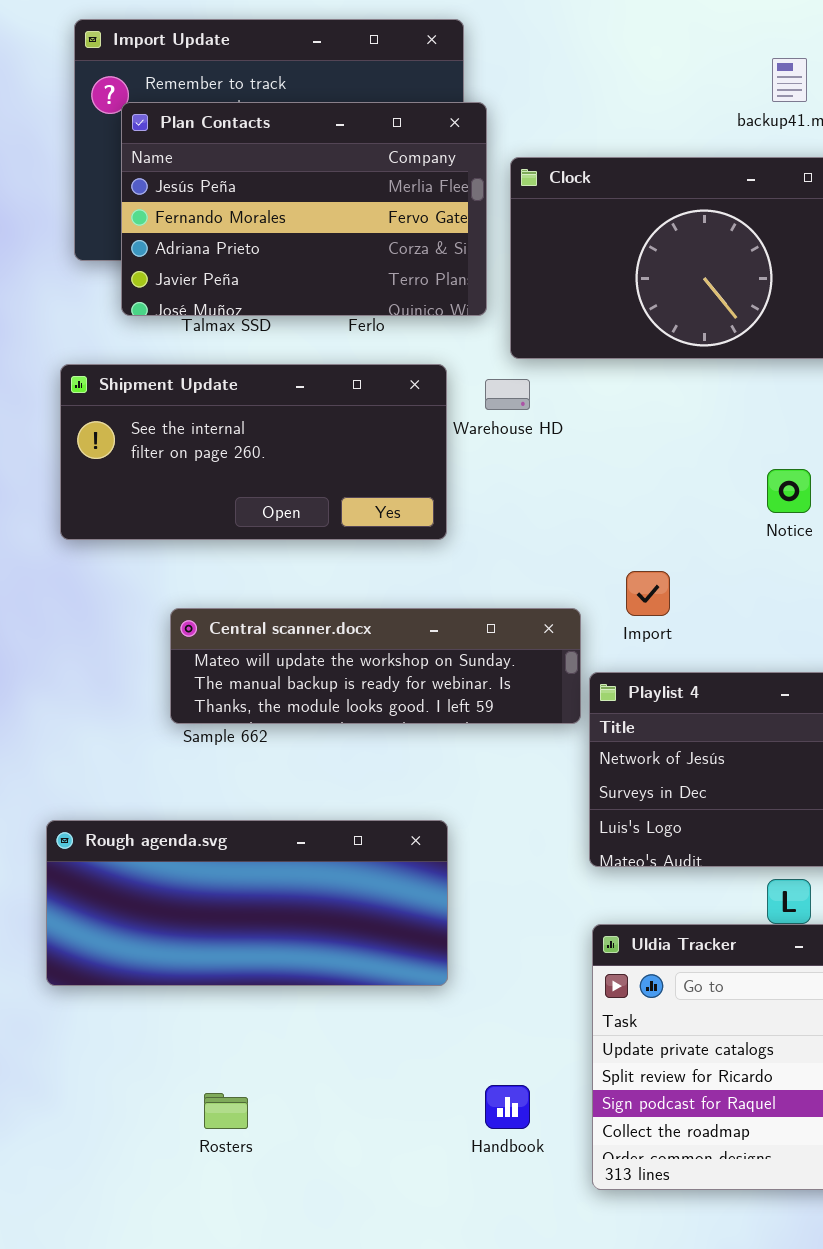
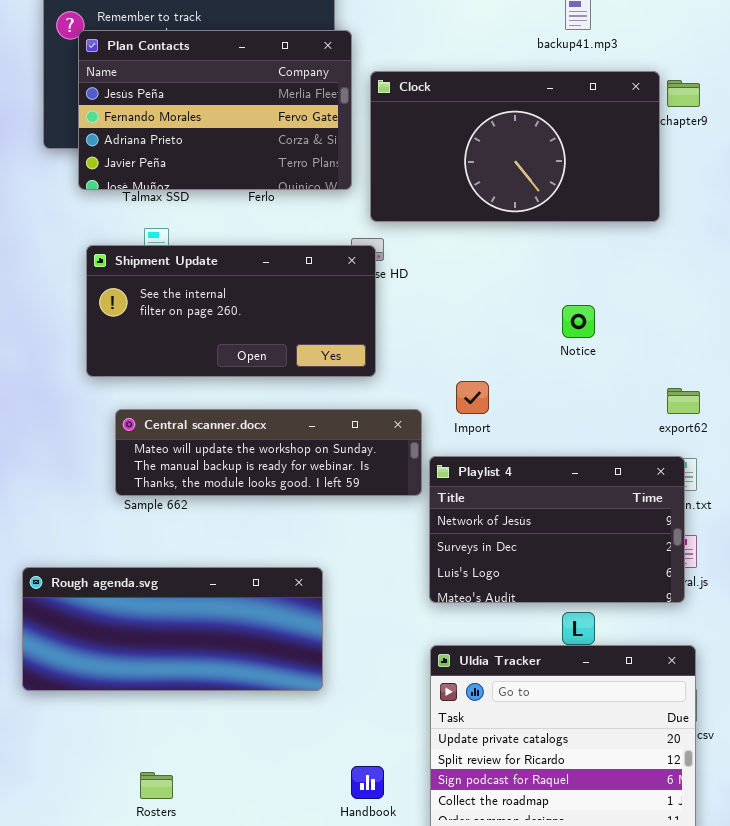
Shipment Update: [60,364,447,540] -> [86,245,376,377], moved

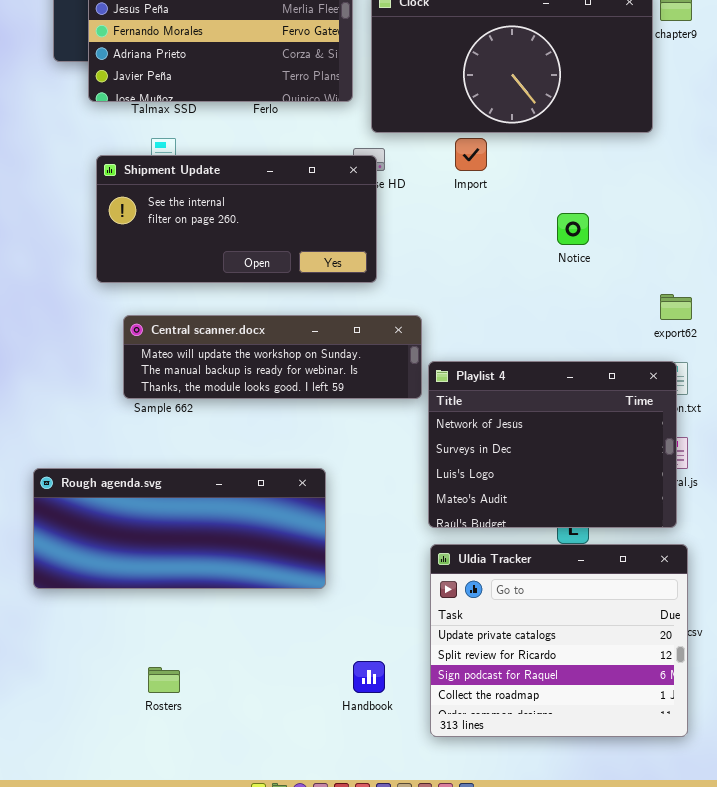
Import: [456,381,489,414] -> [455,138,487,171], moved
Playlist 4: [429,456,685,603] -> [428,361,677,528], resized

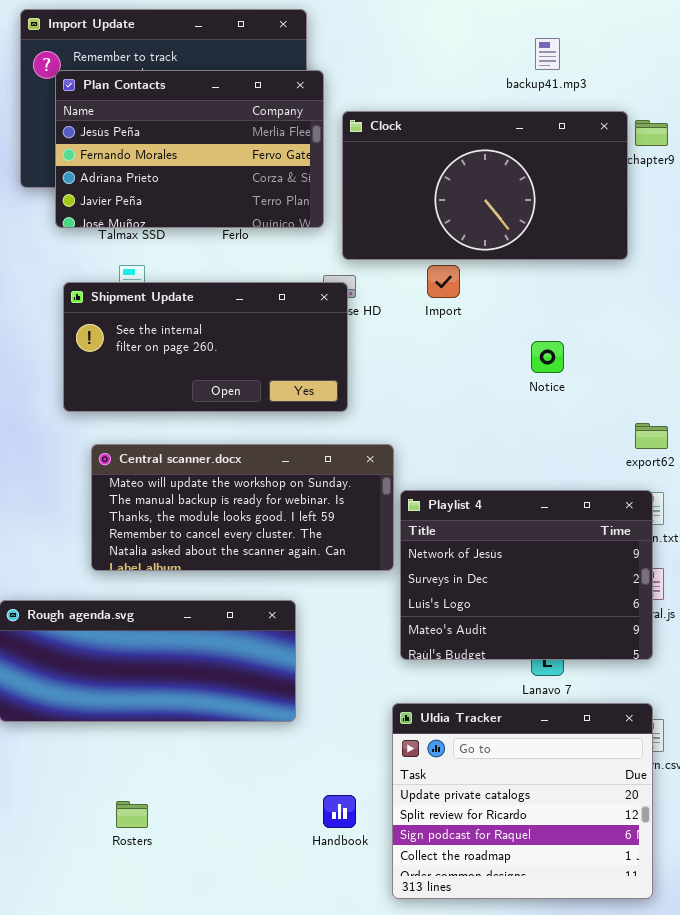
Central scanner.docx: [123,315,422,399] -> [91,444,394,571], resized
Uldia Tracker: [430,544,688,737] -> [392,703,653,899], moved

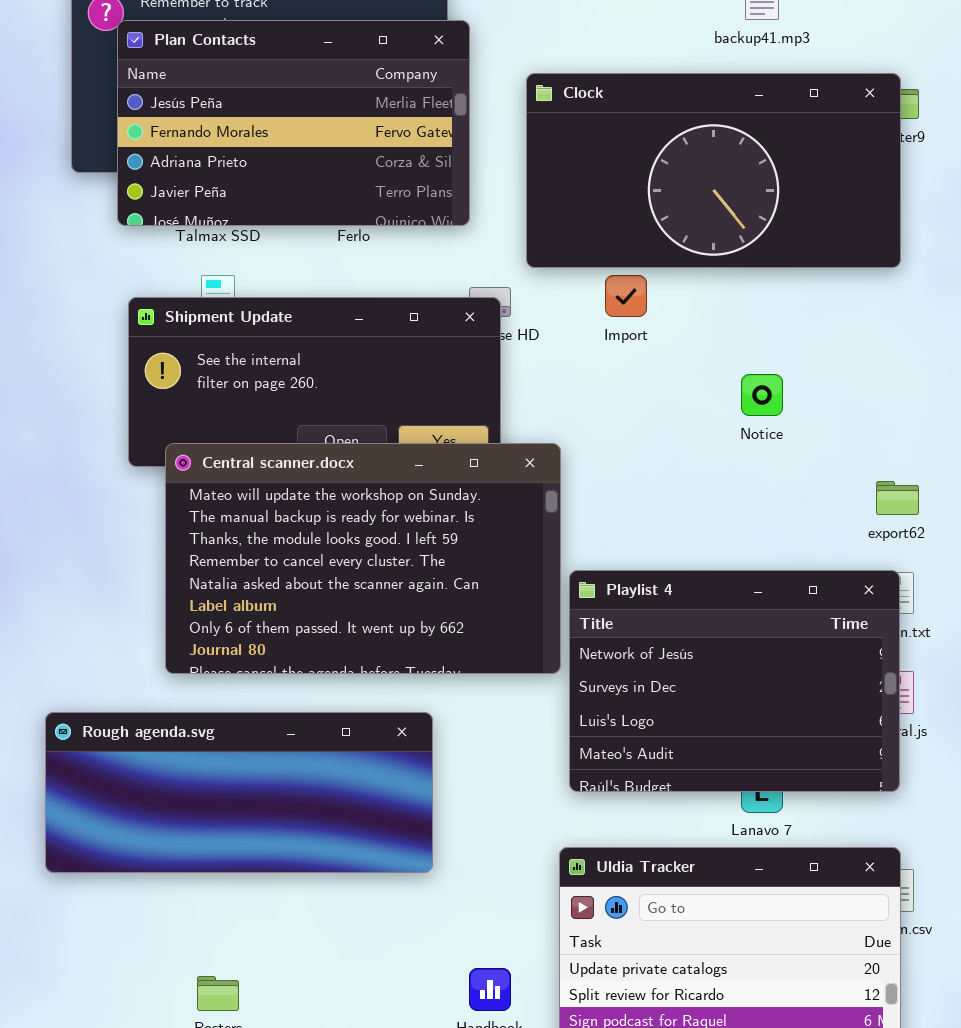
Clock: [342,111,628,260] -> [526,73,901,268], moved
Central scanner.docx: [91,444,394,571] -> [165,443,561,674], resized

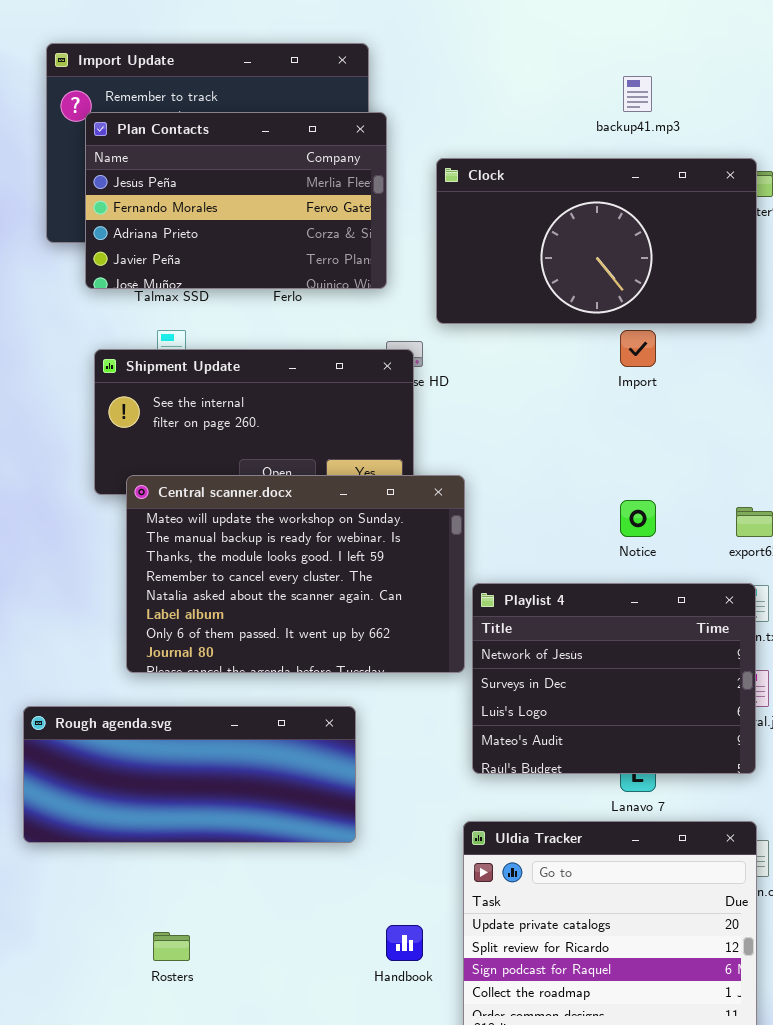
Import: [605,275,647,317] -> [620,330,656,367], moved
Notice: [741,374,783,416] -> [620,500,656,537], moved

